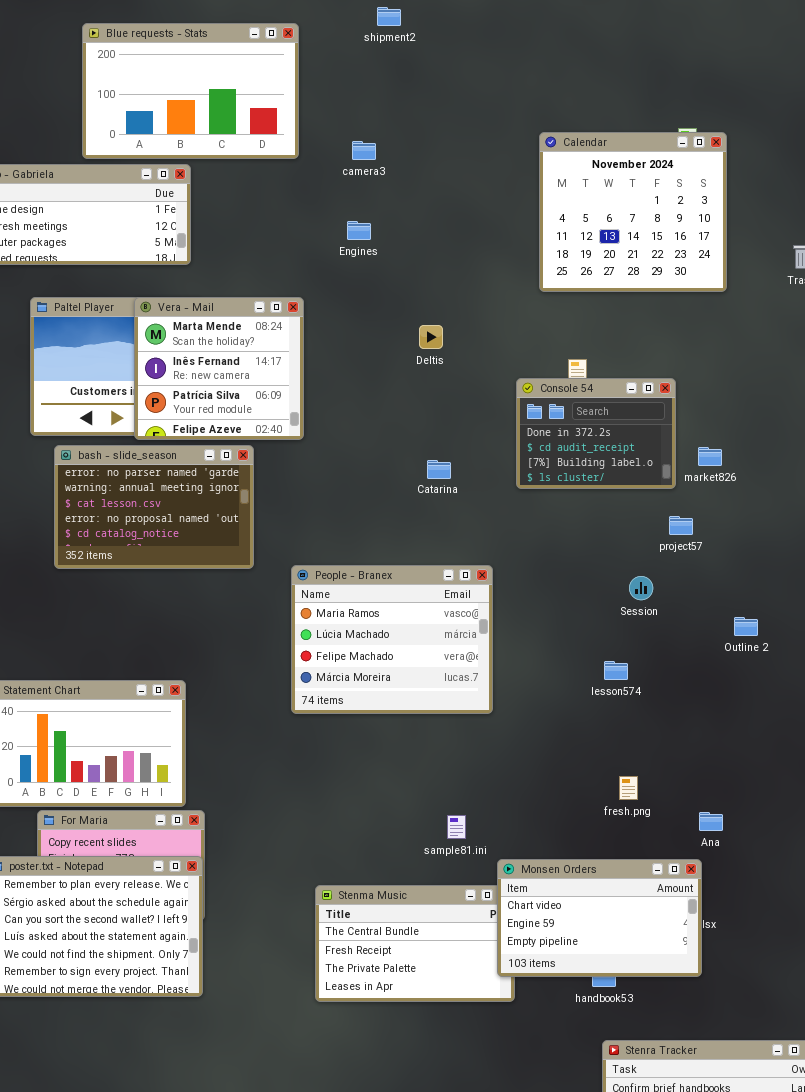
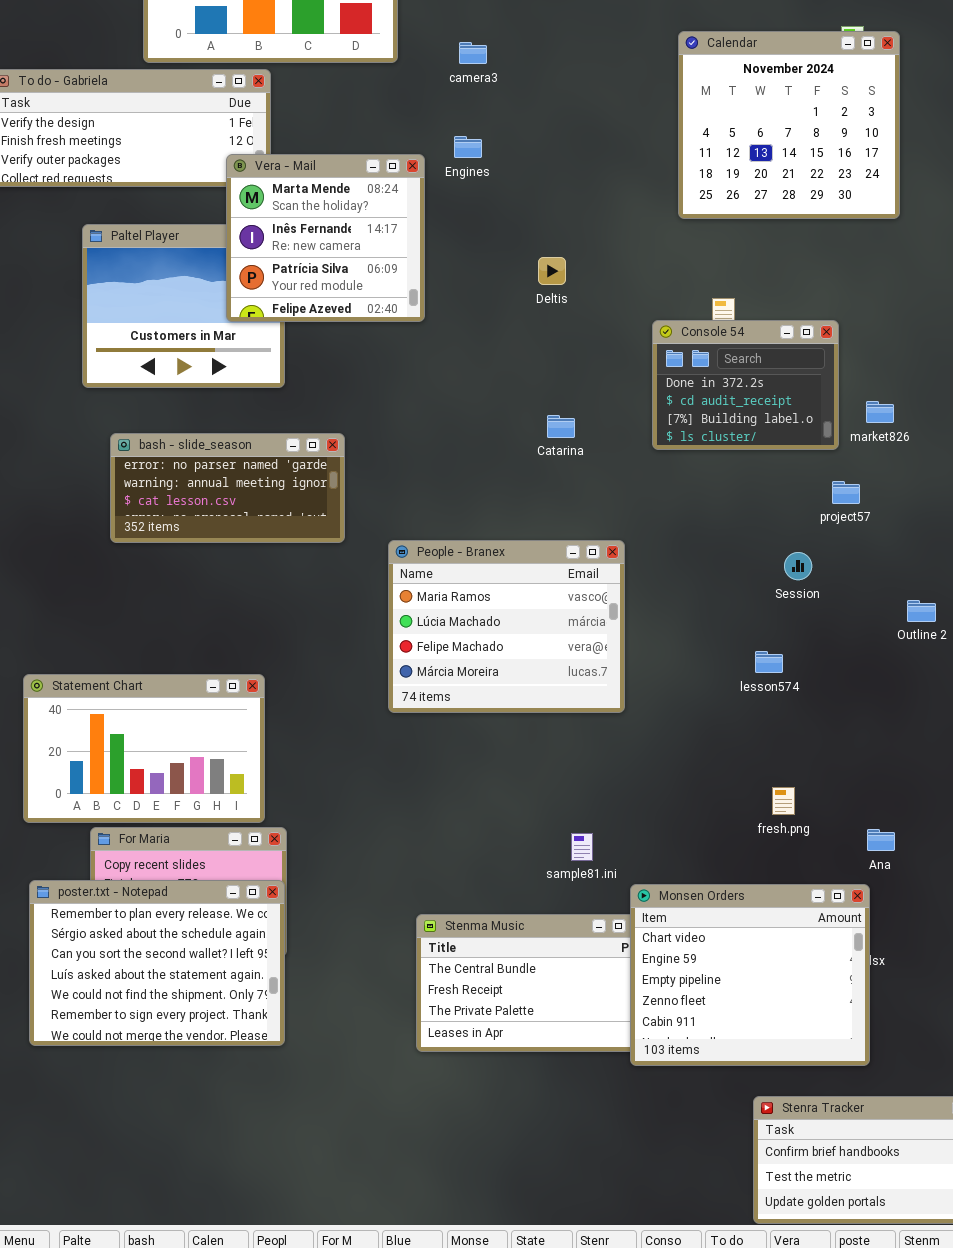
Vera - Mail: [134,297,304,440] -> [226,154,425,322], moved
bash - slide_season: [54,445,254,569] -> [110,433,345,543], resized
Monsen Orders: [497,859,702,977] -> [630,884,870,1066], resized

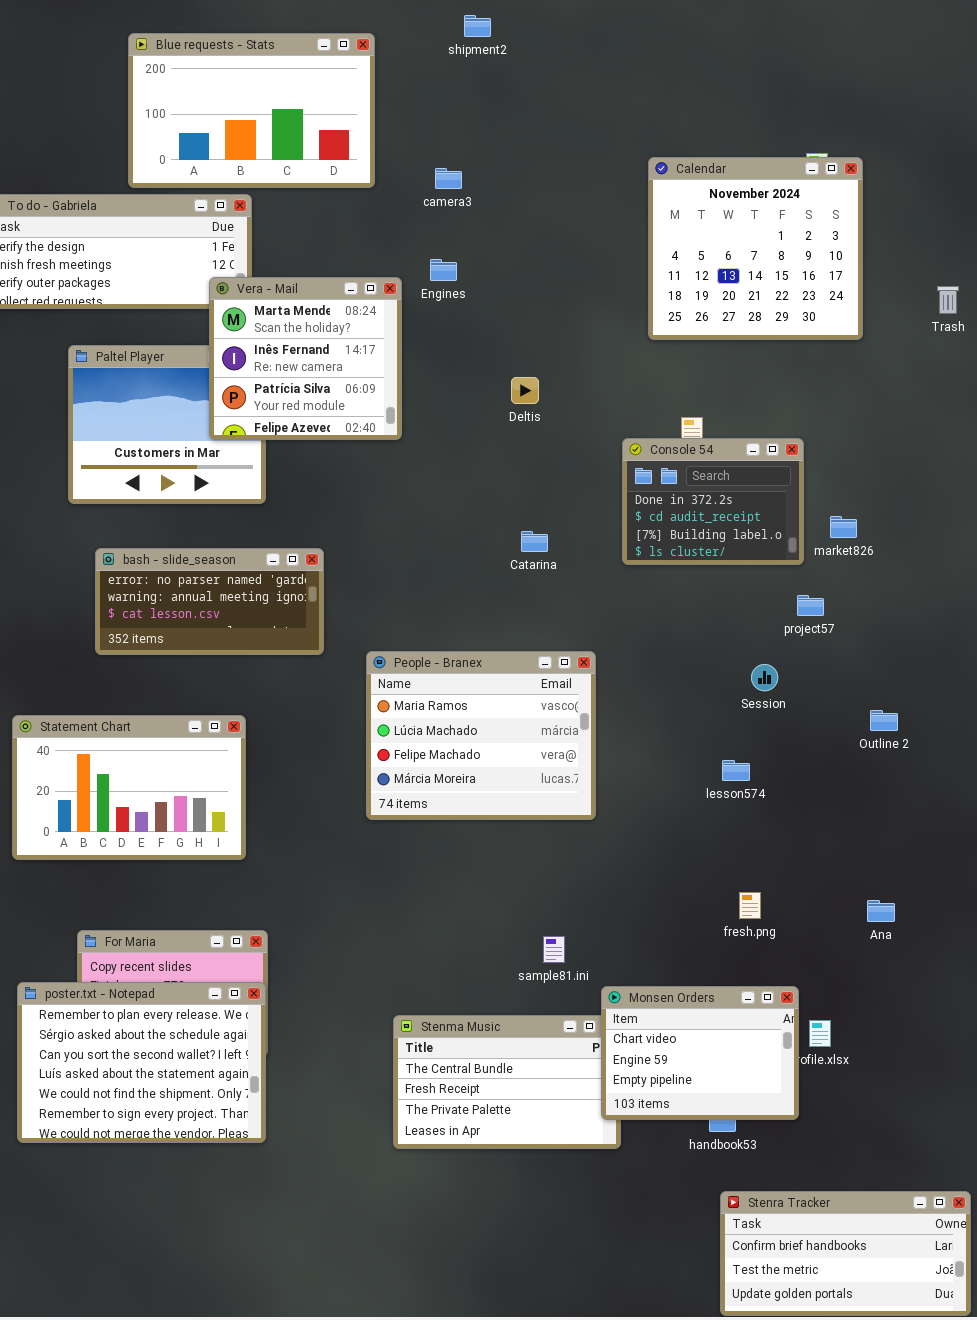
Statement Chart: [23,674,265,823] -> [12,715,246,860], moved
Ana: [867,829,895,851] -> [867,900,895,922], moved
Monsen Orders: [630,884,870,1066] -> [601,986,799,1120], resized

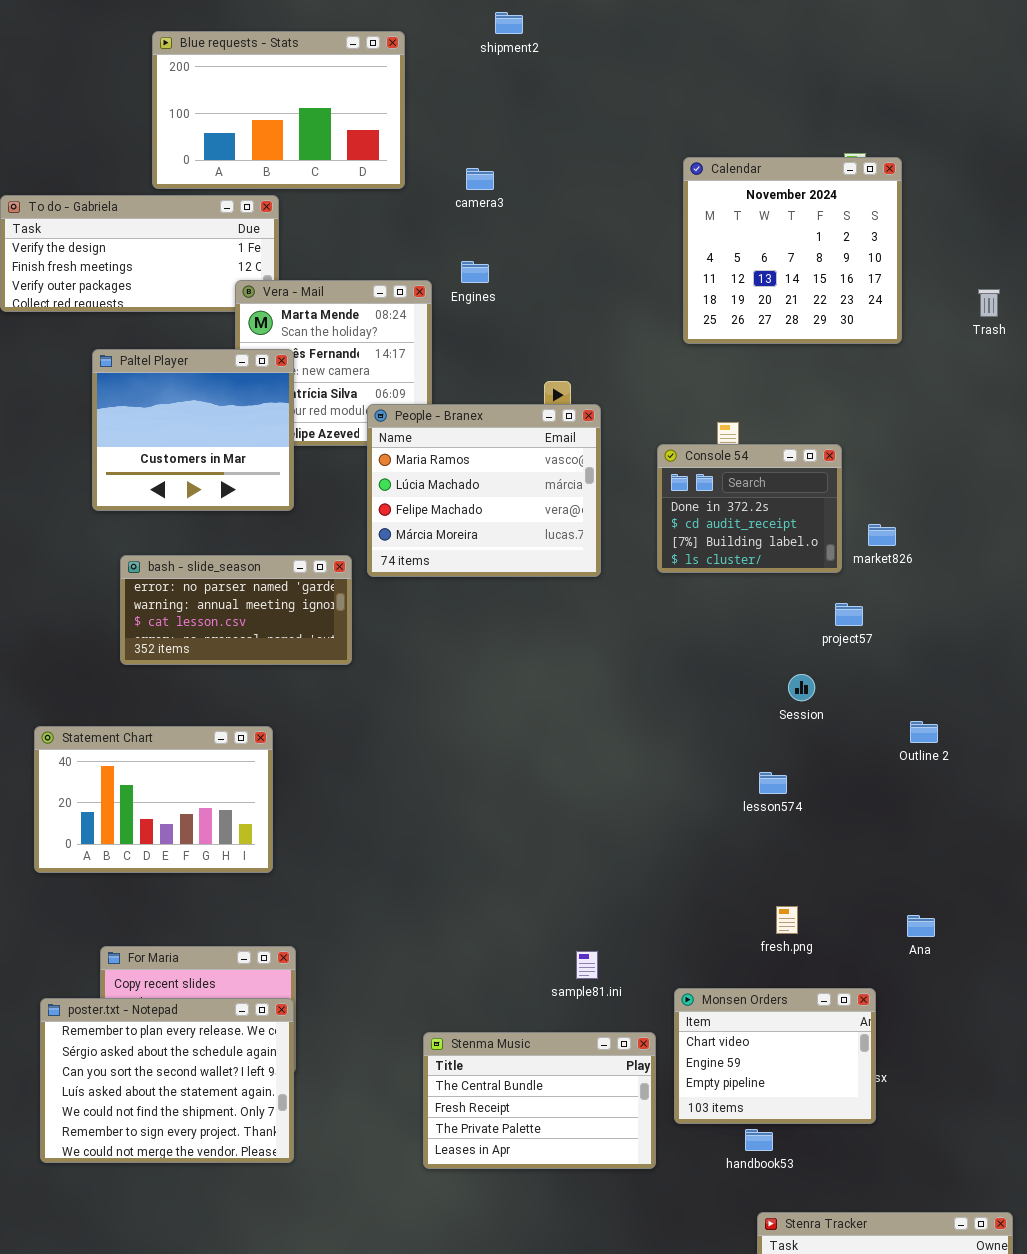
Paltel Player: [68,345,266,504] -> [92,349,294,511], raised
People - Branex: [366,651,596,820] -> [367,404,601,577], moved
Monsen Orders: [601,986,799,1120] -> [674,988,876,1124], moved

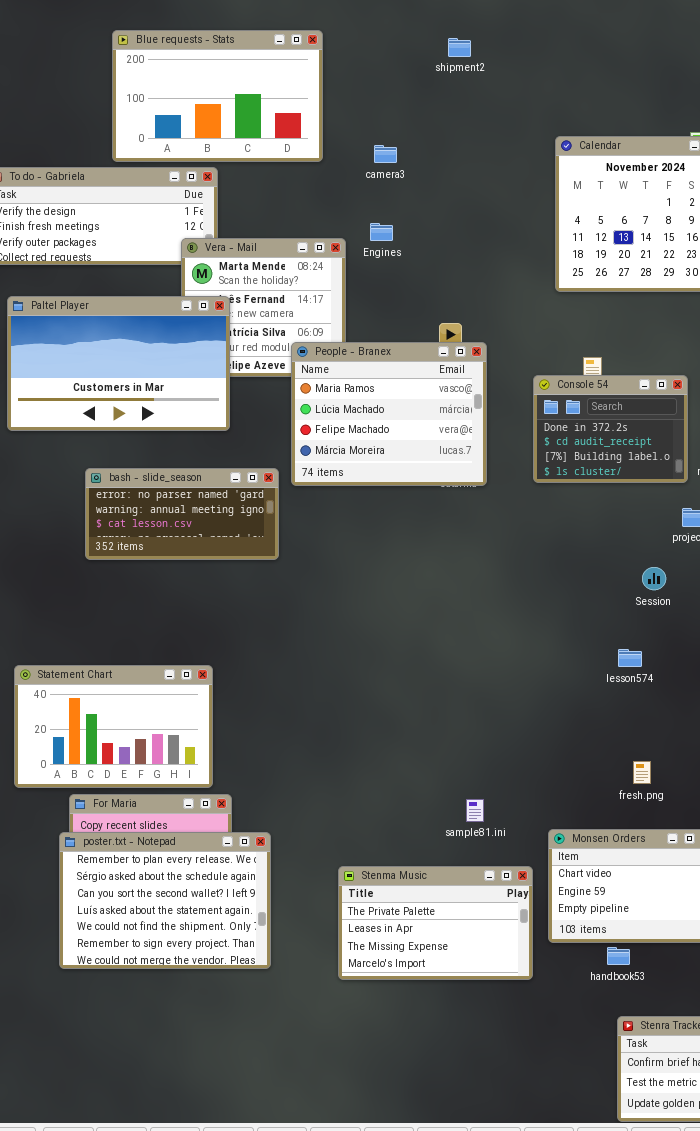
shipment2: [495,12,523,34] -> [448,38,471,57], moved
Paltel Player: [92,349,294,511] -> [7,296,230,431], resized
Statement Chart: [34,726,273,873] -> [14,665,213,788], moved
poster.txt - Notepad: [40,998,294,1163] -> [59,832,271,969], moved
Stenma Music: [423,1032,656,1169] -> [338,866,533,980], scrolled down 2 rows

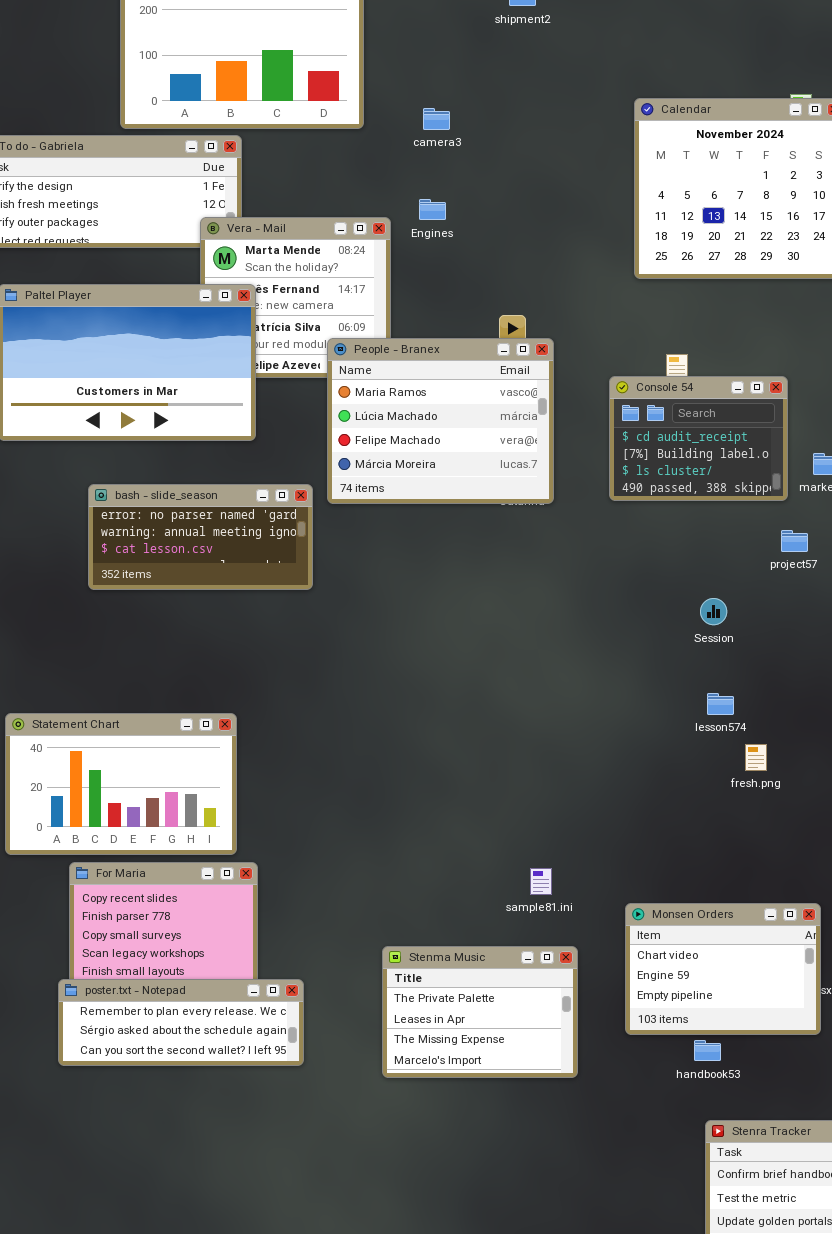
Console 54: [533,375,688,483] -> [609,376,788,501], scrolled down 1 row
Session: [642,567,666,590] -> [700,598,727,625], moved
fresh.png: [633,761,651,784] -> [745,744,767,771], moved
poster.txt - Notepad: [59,832,271,969] -> [58,979,304,1066], resized
Stenma Music: [338,866,533,980] -> [382,946,578,1078], resized

